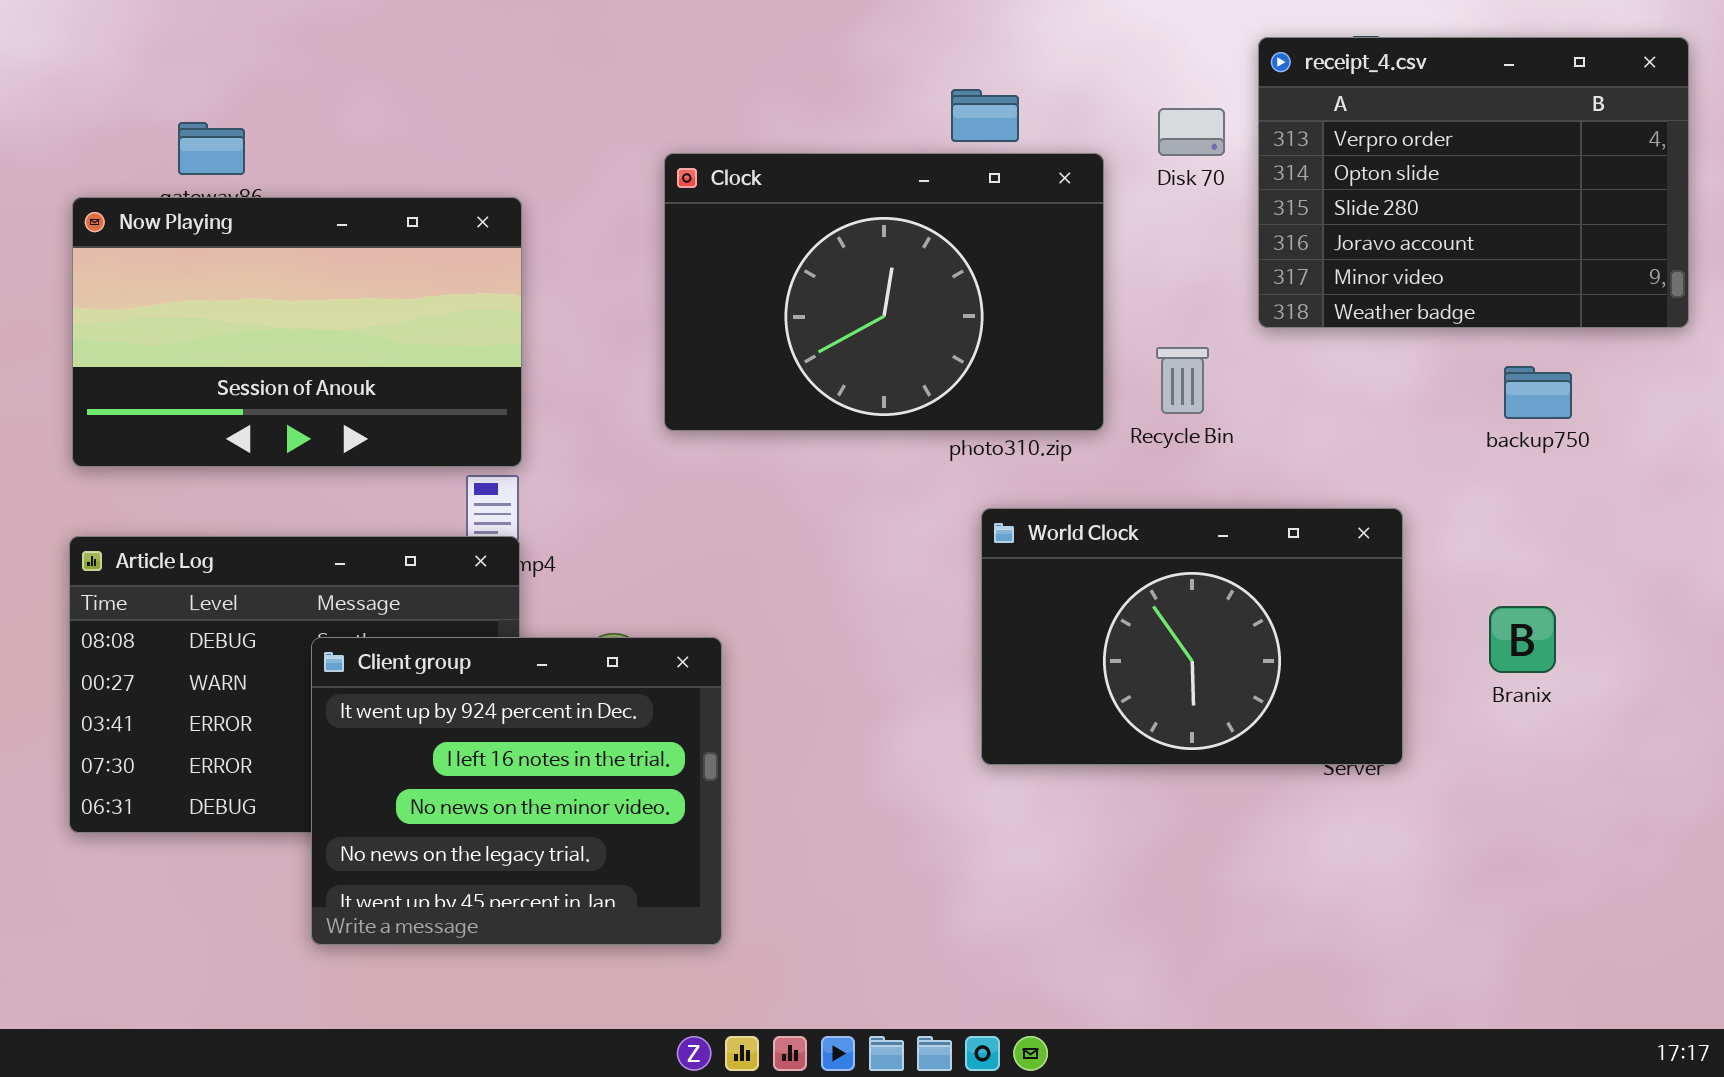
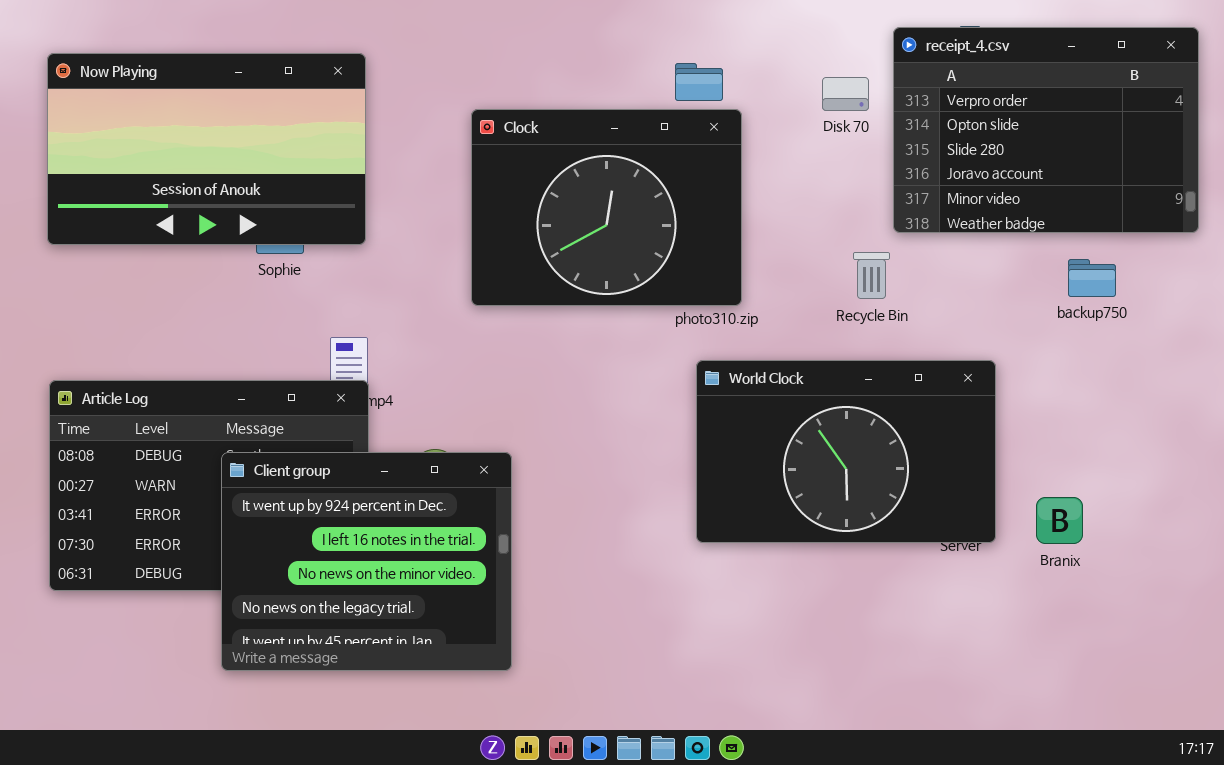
Clock: [664,153,1104,431] -> [471,109,742,306], resized
Now Playing: [72,197,522,467] -> [47,53,366,245], moved
Recycle Bin: [1156,347,1209,414] -> [853,252,890,299], moved
Branix: [1489,606,1556,673] -> [1036,497,1083,544], moved

